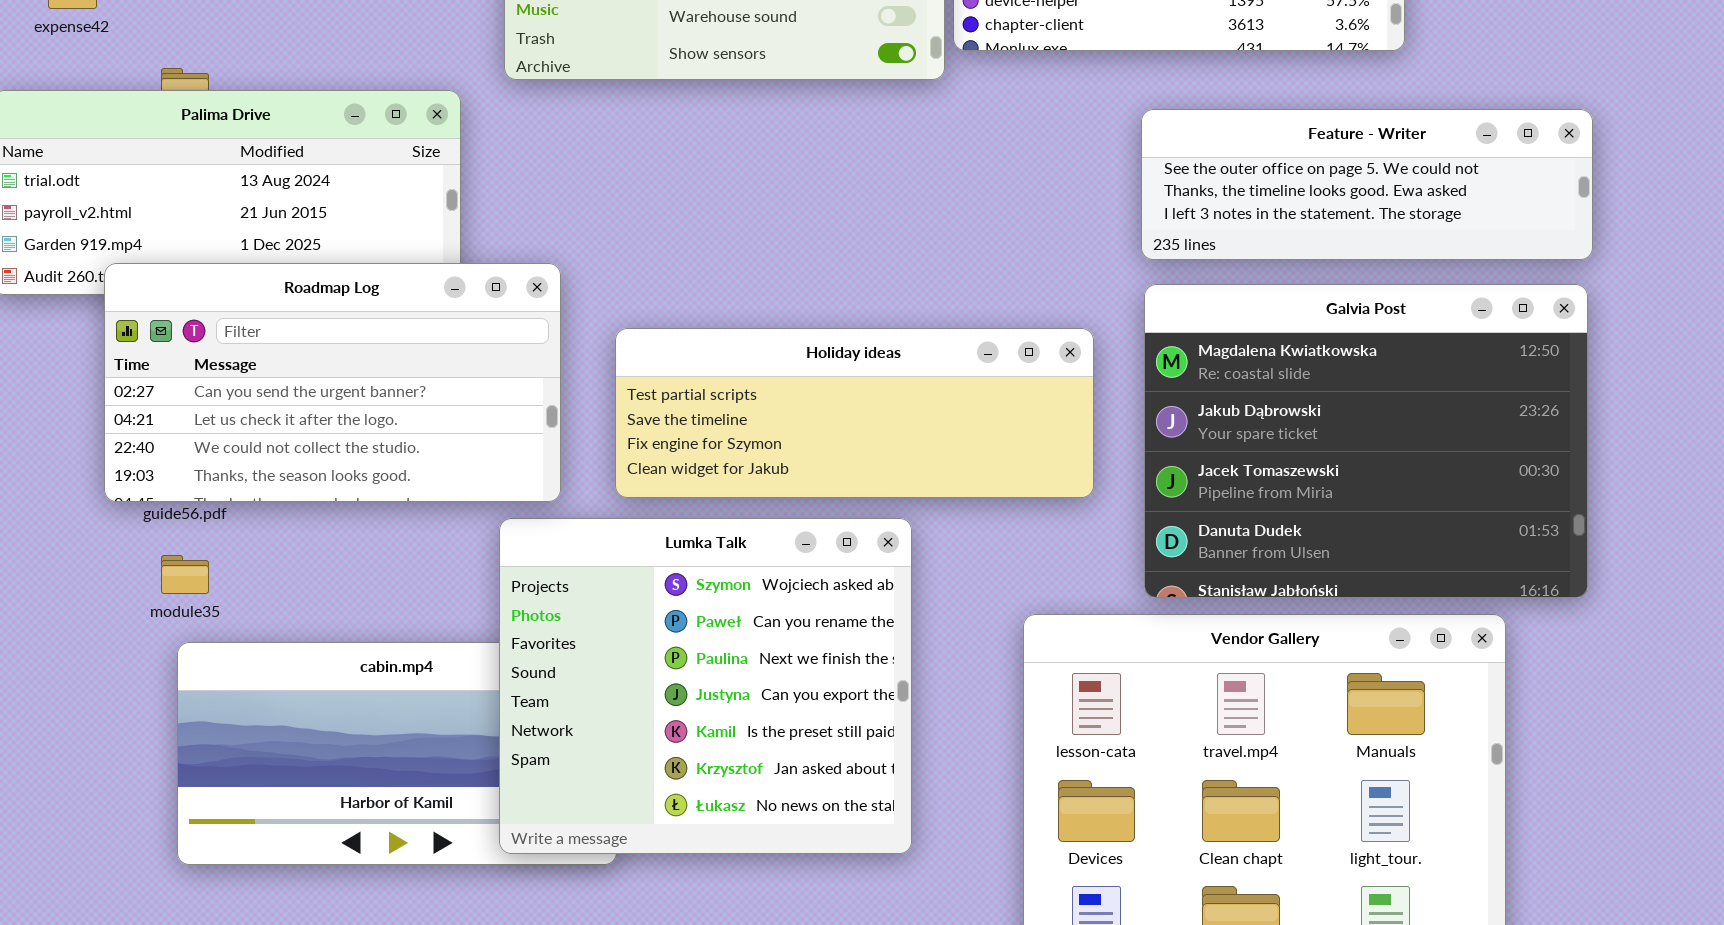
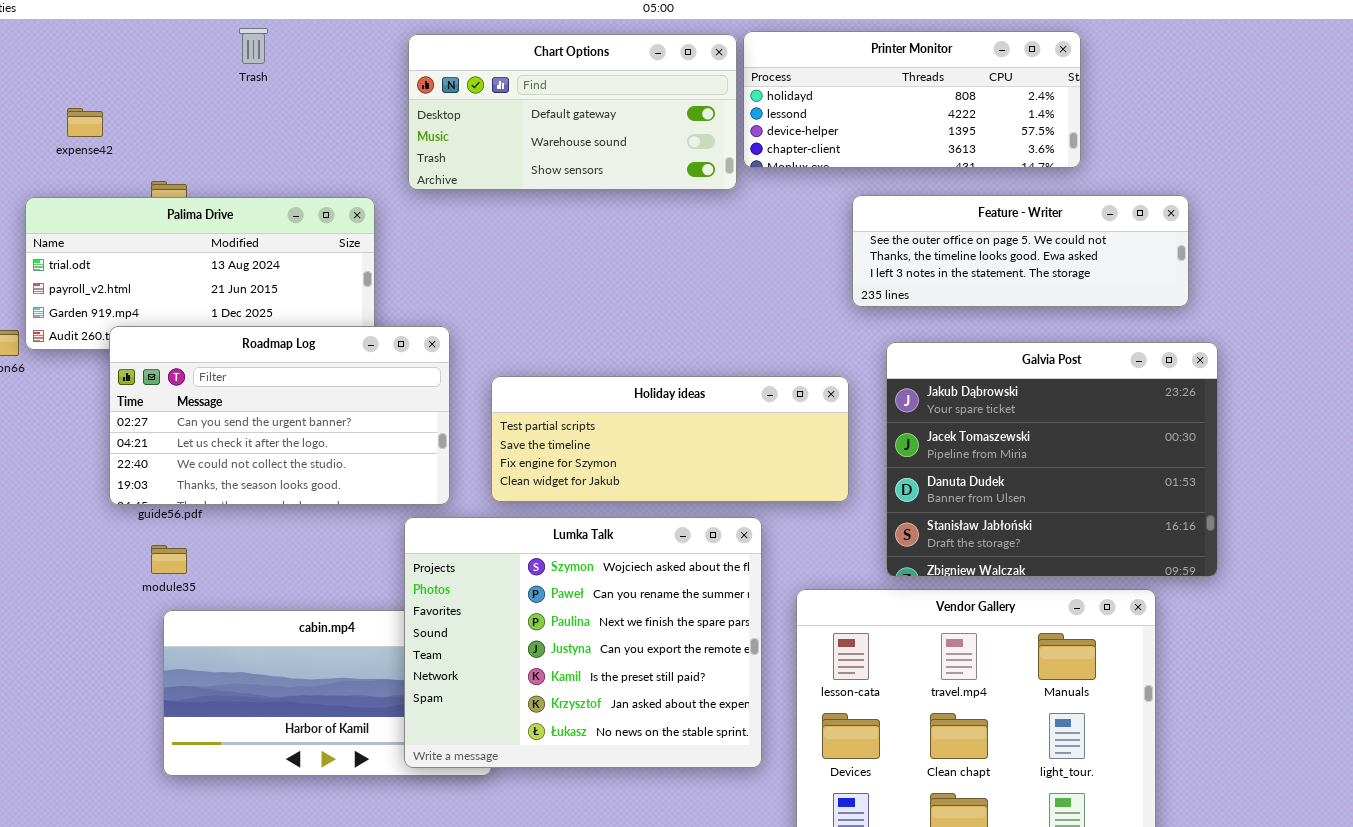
Feature - Writer: [1141,109,1593,260] -> [852,195,1189,307], moved
Galvia Post: [1144,284,1588,598] -> [886,342,1218,577], scrolled down 1 row
Lumka Talk: [499,518,912,854] -> [404,517,762,768], resized

